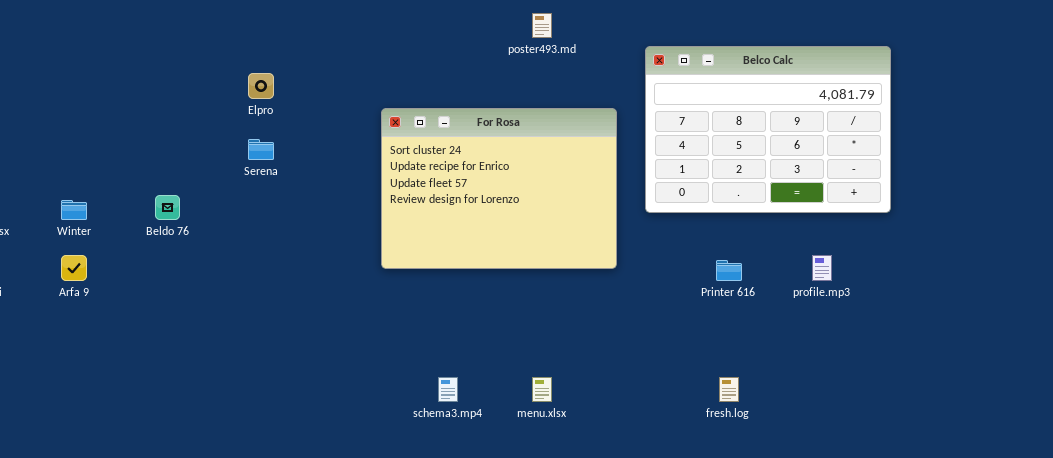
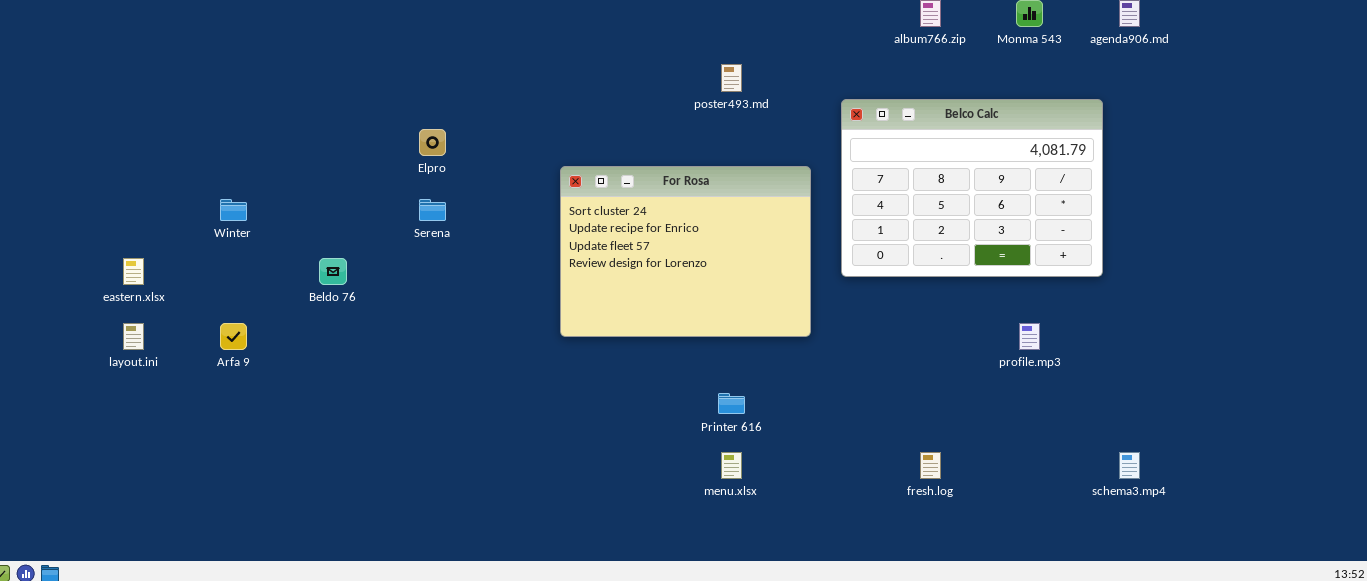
Winter: [61,200,87,220] -> [220,199,247,221], moved
Printer 616: [716,260,742,281] -> [718,393,745,414], moved
schema3.mp4: [438,377,458,402] -> [1119,452,1140,479], moved

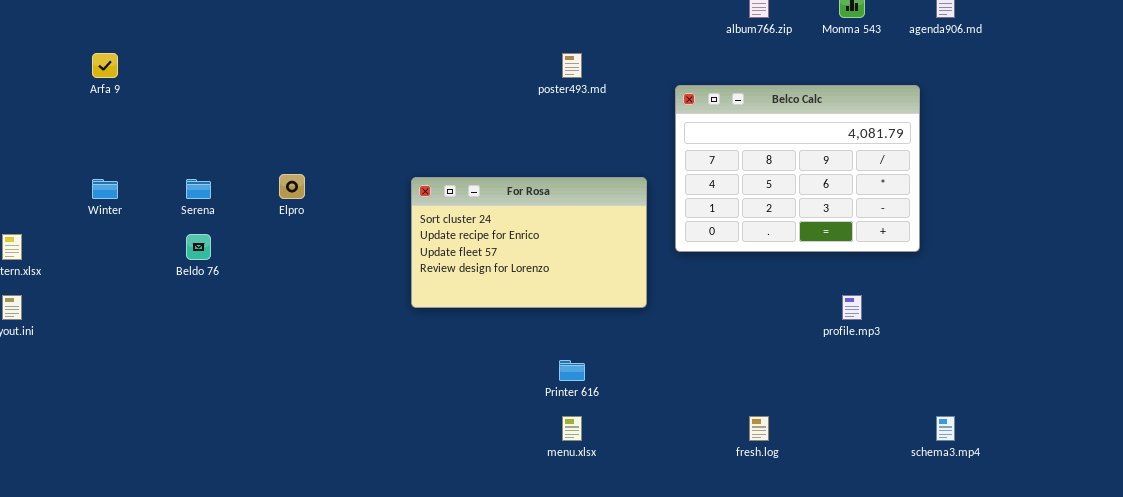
Elpro: [419,129,446,156] -> [279,174,305,199], moved
For Rosa: [560,166,811,337] -> [411,177,647,308], resized
Serena: [419,199,446,221] -> [186,179,211,199], moved
Arfa 9: [220,323,247,350] -> [92,53,118,78], moved

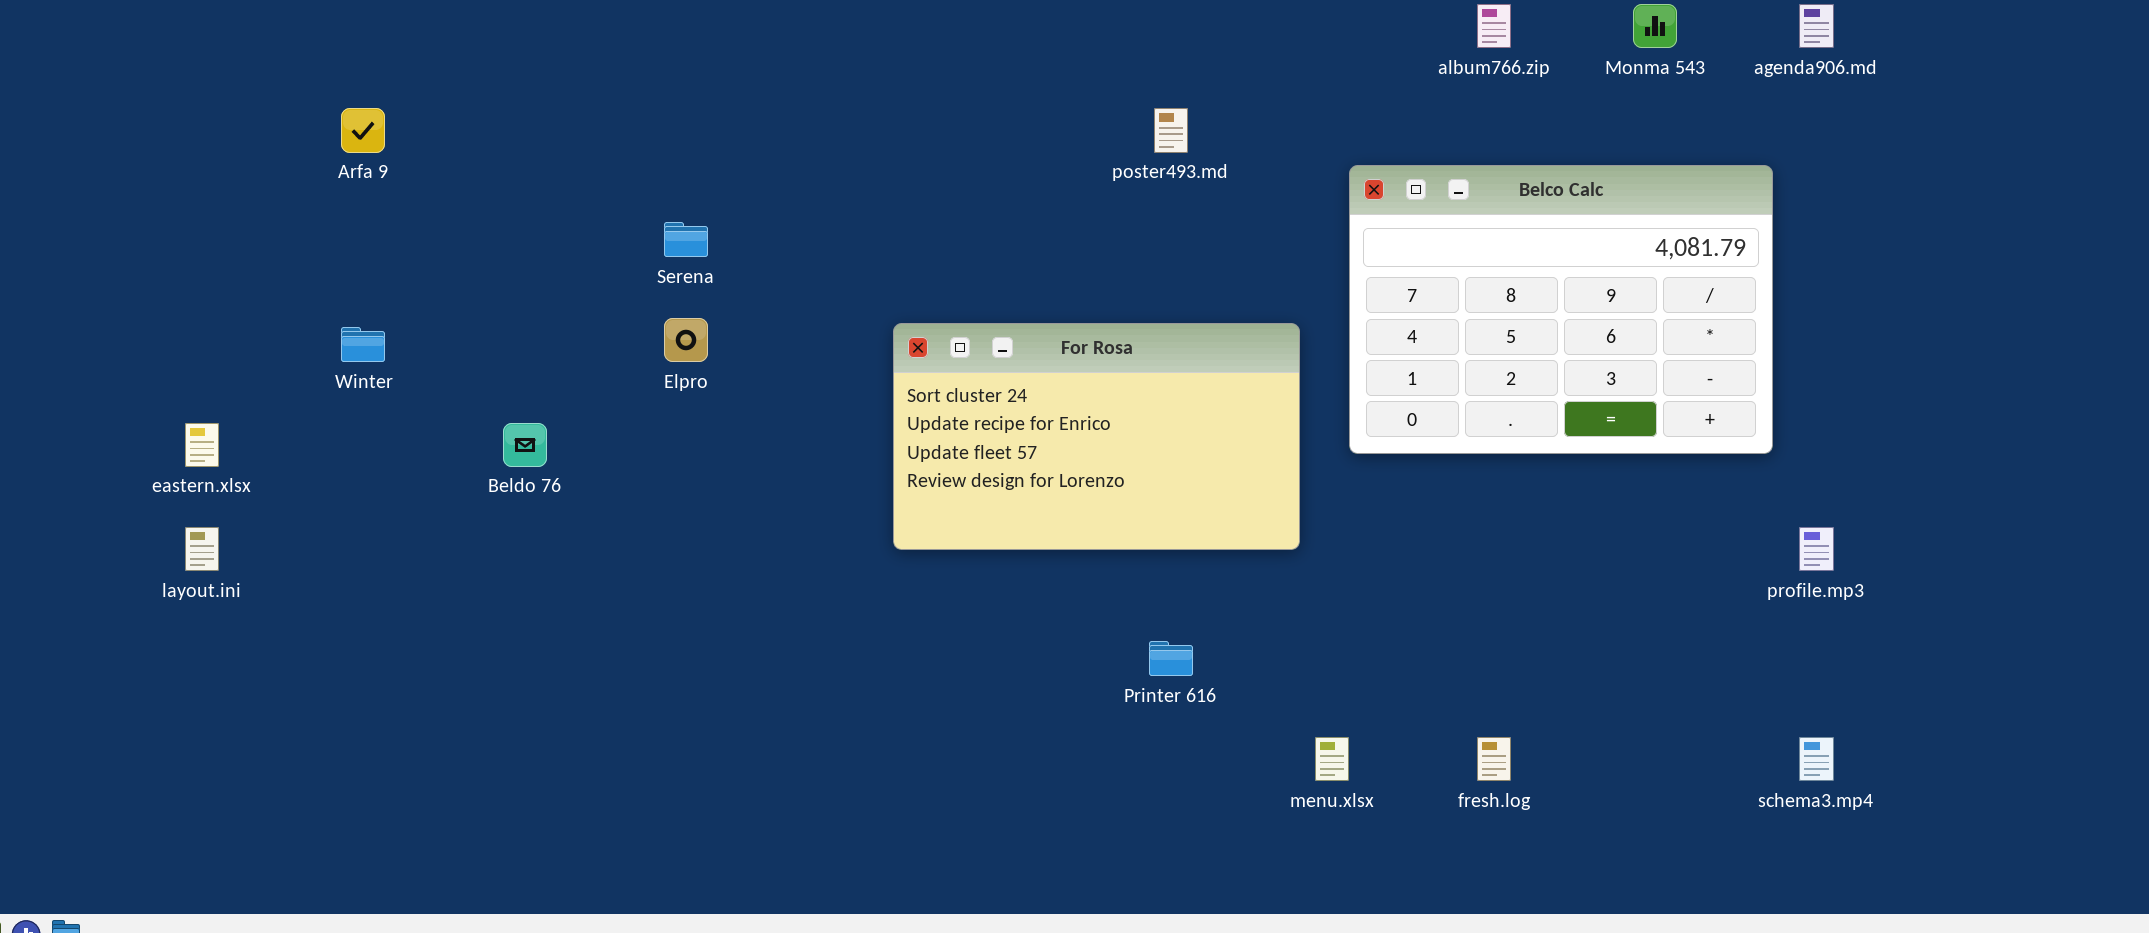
Serena: [186,179,211,199] -> [664,222,708,257], moved
profile.mp3: [842,295,862,320] -> [1799,527,1834,571], moved
menu.xlsx: [562,416,582,441] -> [1315,737,1349,781], moved

